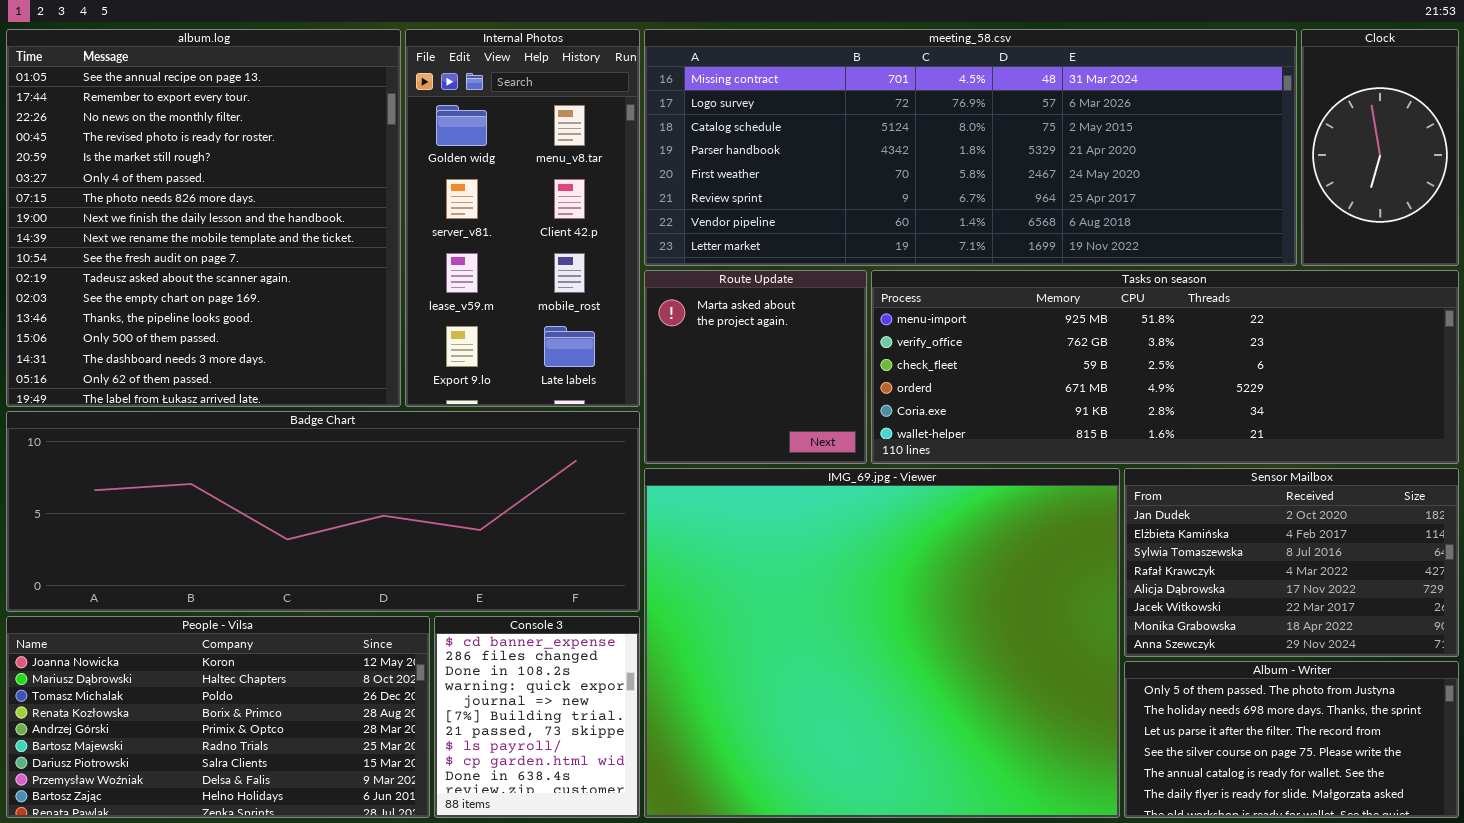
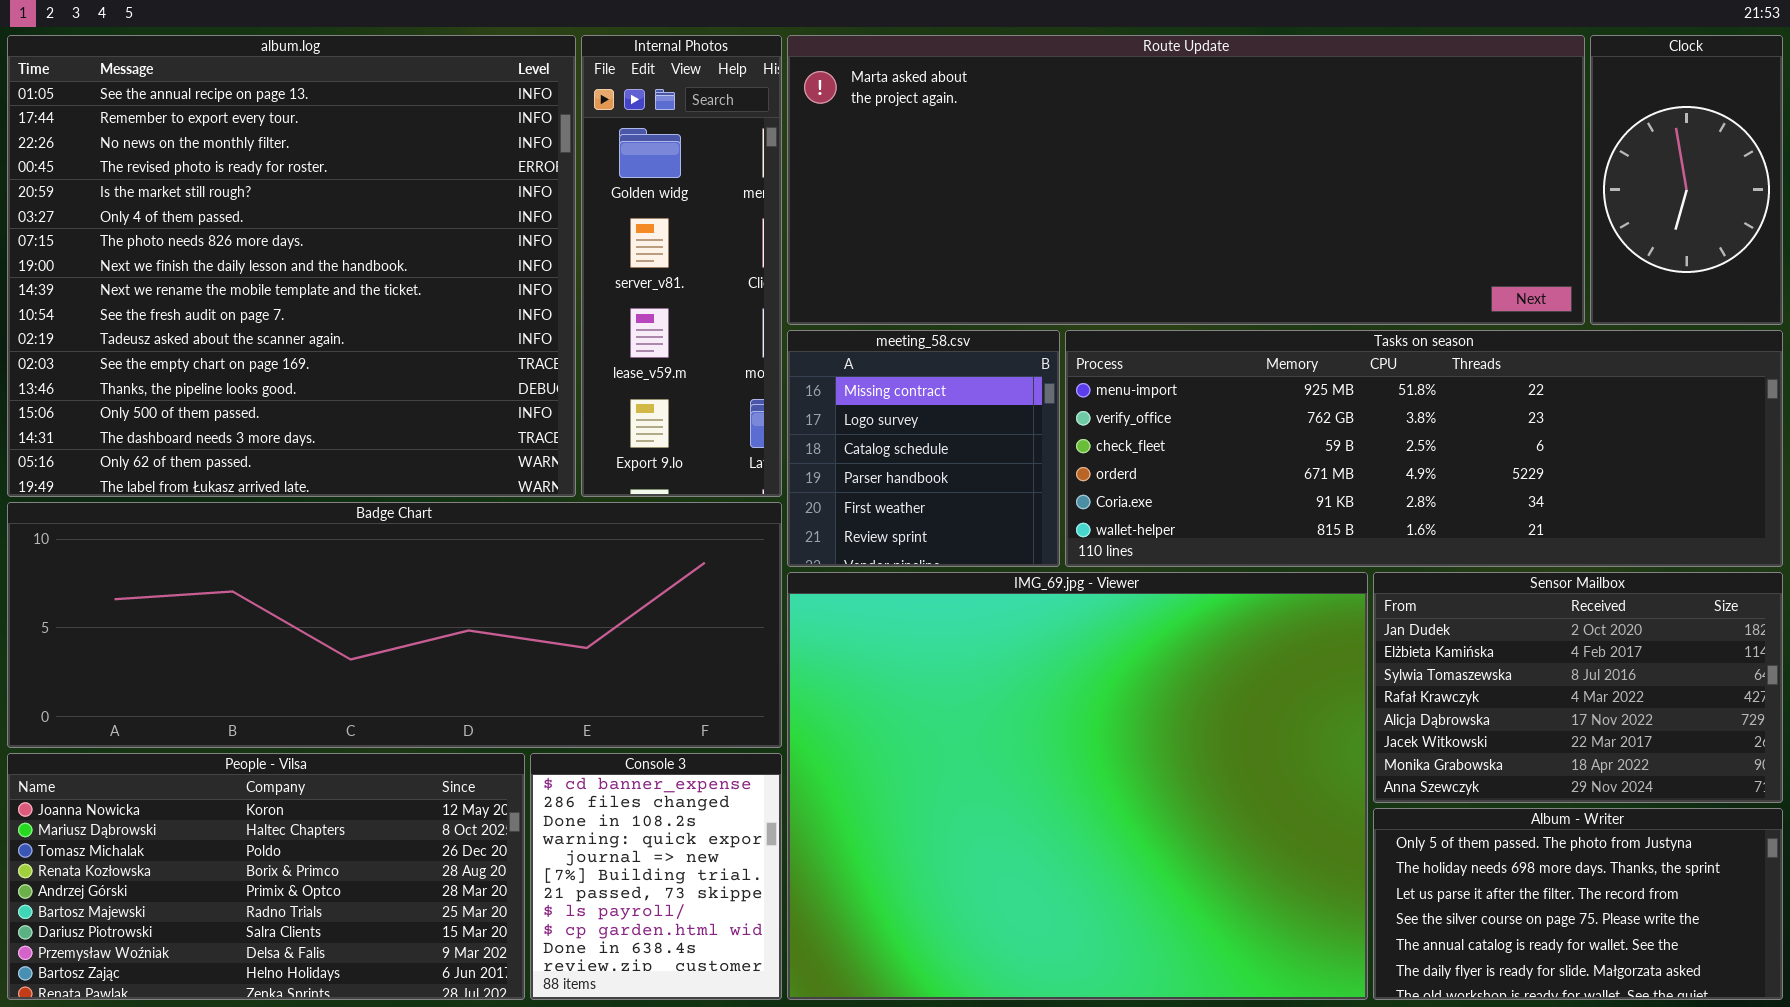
album.log: [6,29,401,407] -> [7,35,576,497], resized
Internal Photos: [405,29,640,407] -> [581,35,782,497], resized
meeting_58.csv: [644,29,1297,266] -> [787,330,1060,567], moved, resized
Route Update: [644,270,867,464] -> [787,35,1585,325], moved, resized

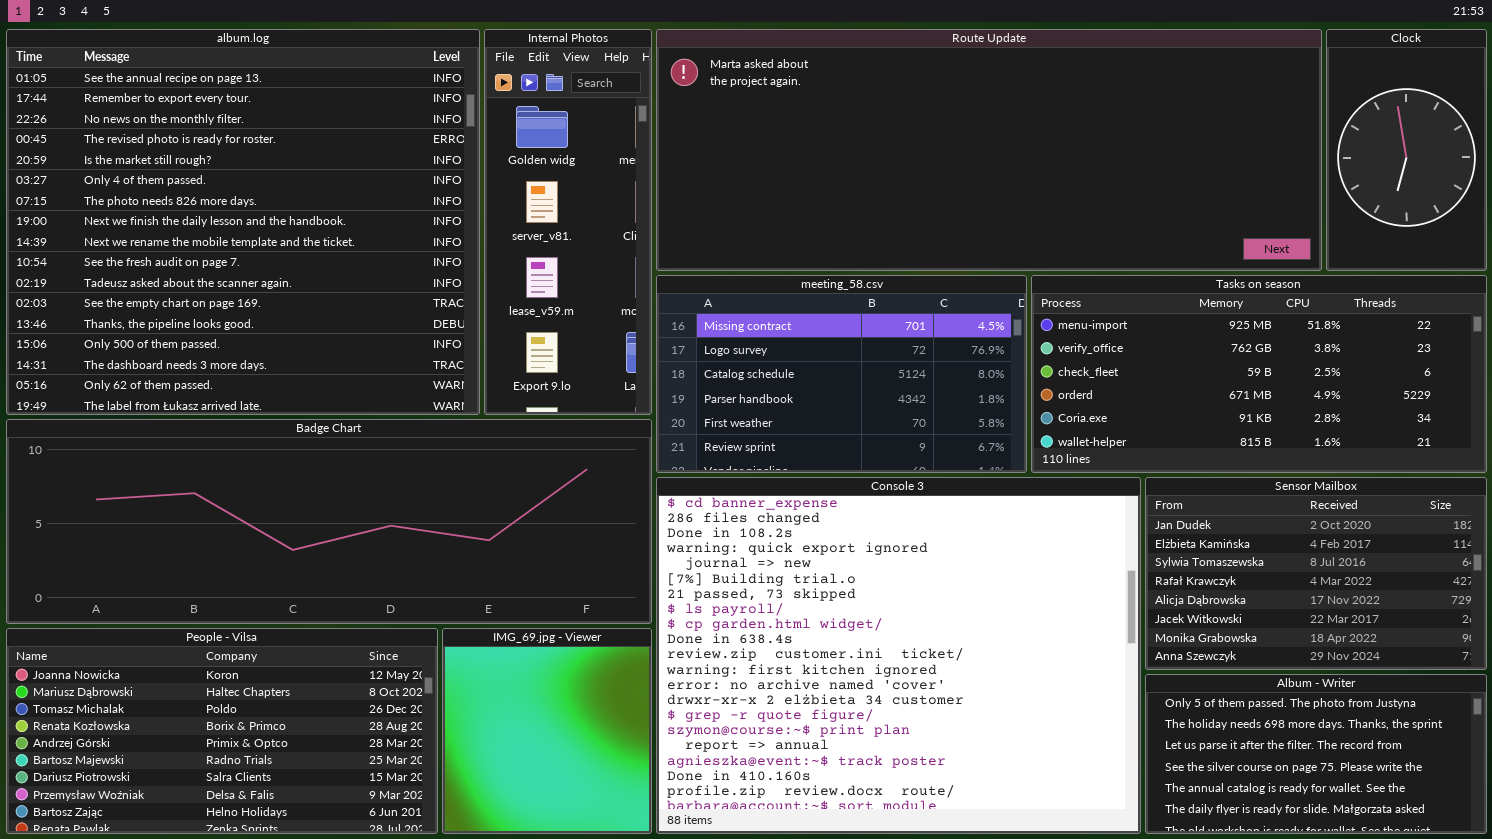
meeting_58.csv: [787,330,1060,567] -> [656,275,1027,473], resized
Tasks on season: [1065,330,1783,567] -> [1031,275,1487,473], resized
IMG_69.jpg - Viewer: [787,572,1368,1000] -> [442,628,652,834], moved, resized
Console 3: [530,753,782,1000] -> [656,477,1141,834], moved, resized

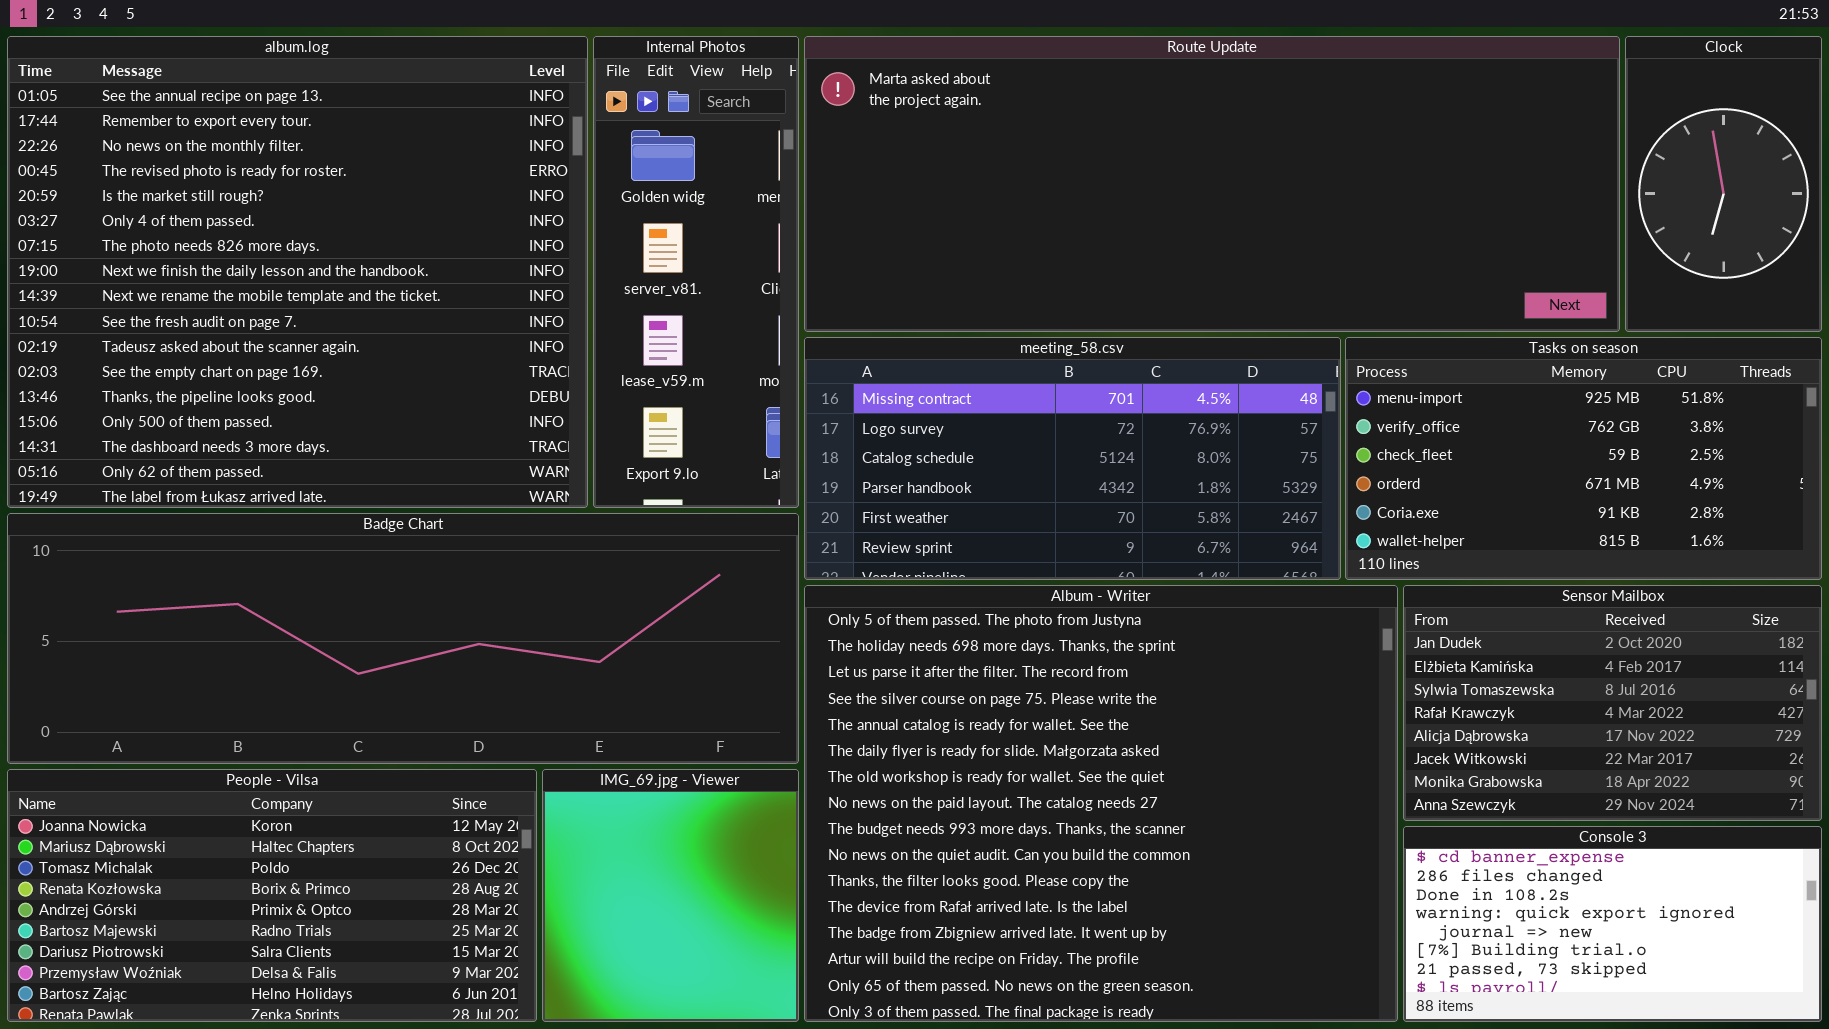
meeting_58.csv: [656,275,1027,473] -> [804,337,1341,580], resized
Tasks on season: [1031,275,1487,473] -> [1345,337,1822,580], resized
Console 3: [656,477,1141,834] -> [1403,826,1822,1022], moved, resized
Album - Writer: [1145,674,1487,834] -> [804,585,1398,1022], moved, resized

